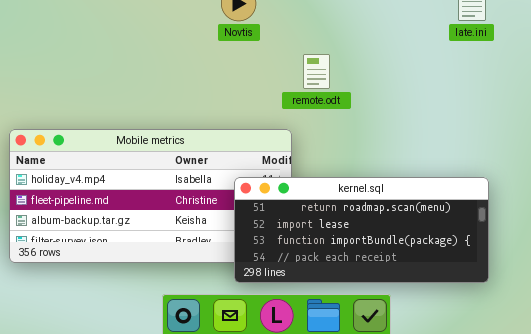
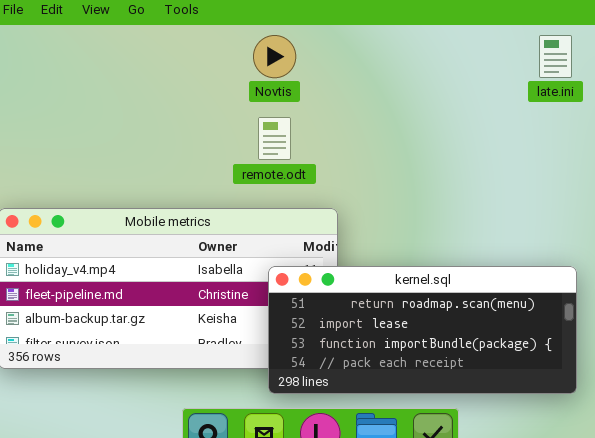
remote.odt: [303,54,330,89] -> [258,117,291,160], moved

